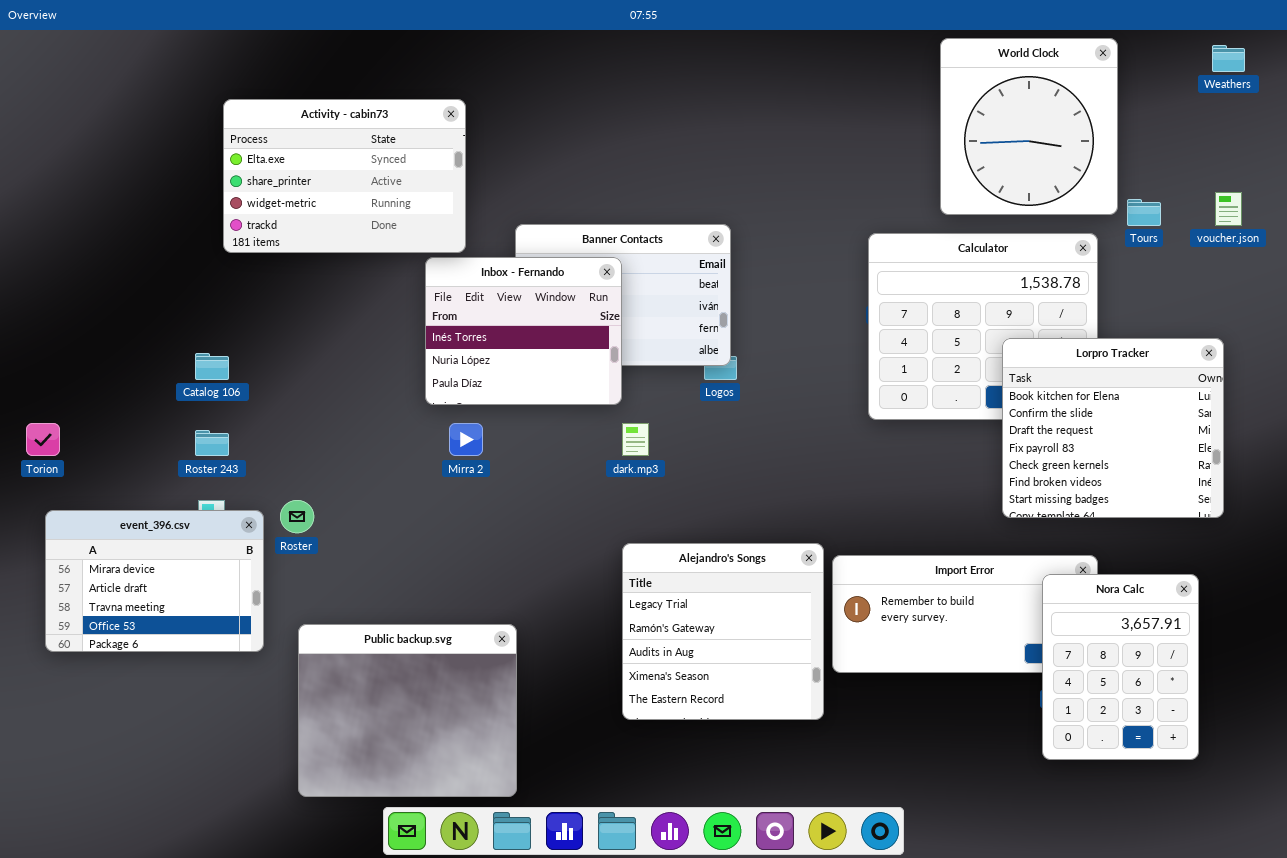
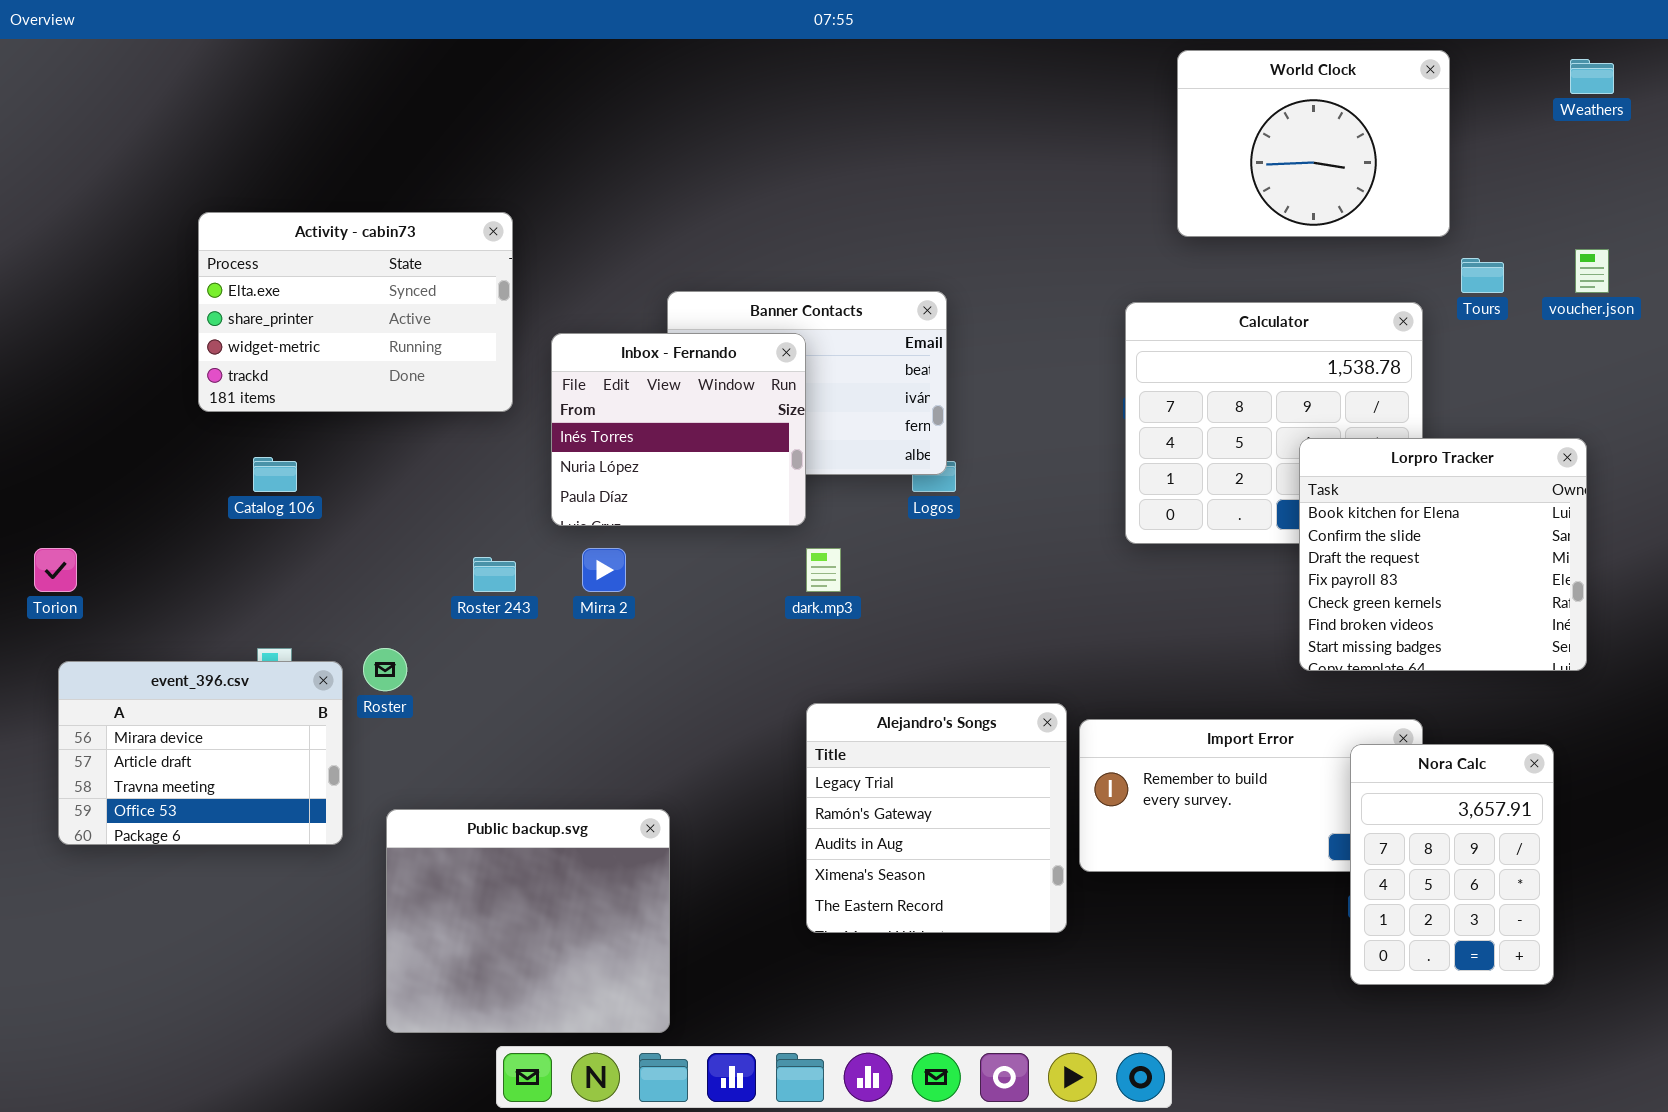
World Clock: [940,38,1118,215] -> [1177,50,1450,237], resized
Activity - cabin73: [223,99,466,253] -> [198,212,513,412], moved
Roster 243: [195,430,229,456] -> [473,557,516,592], moved

